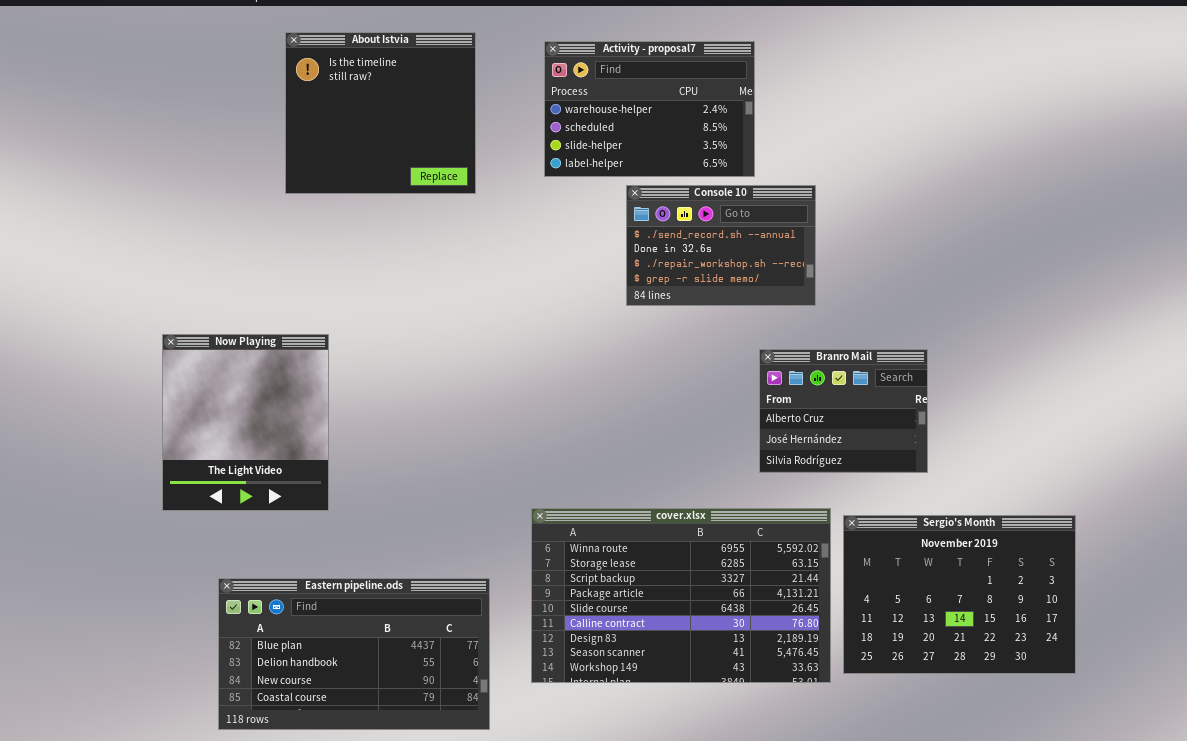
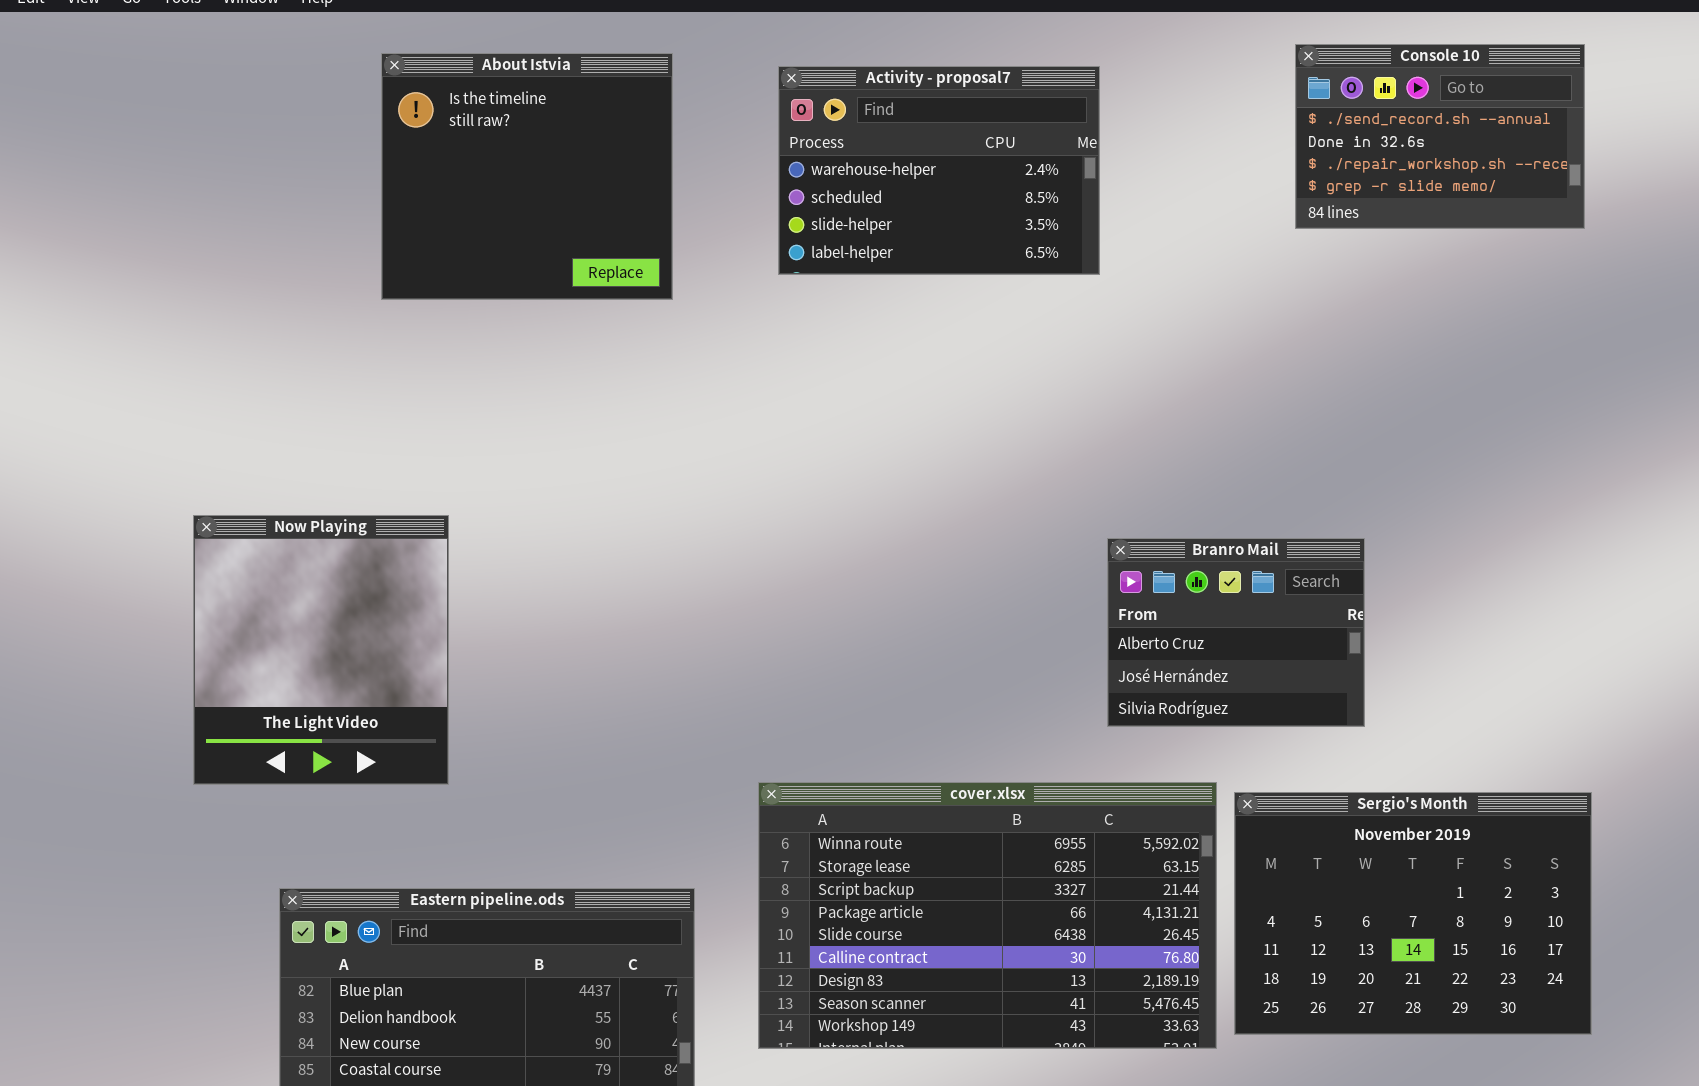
Console 10: [626,185,816,306] -> [1295,44,1585,229], moved

